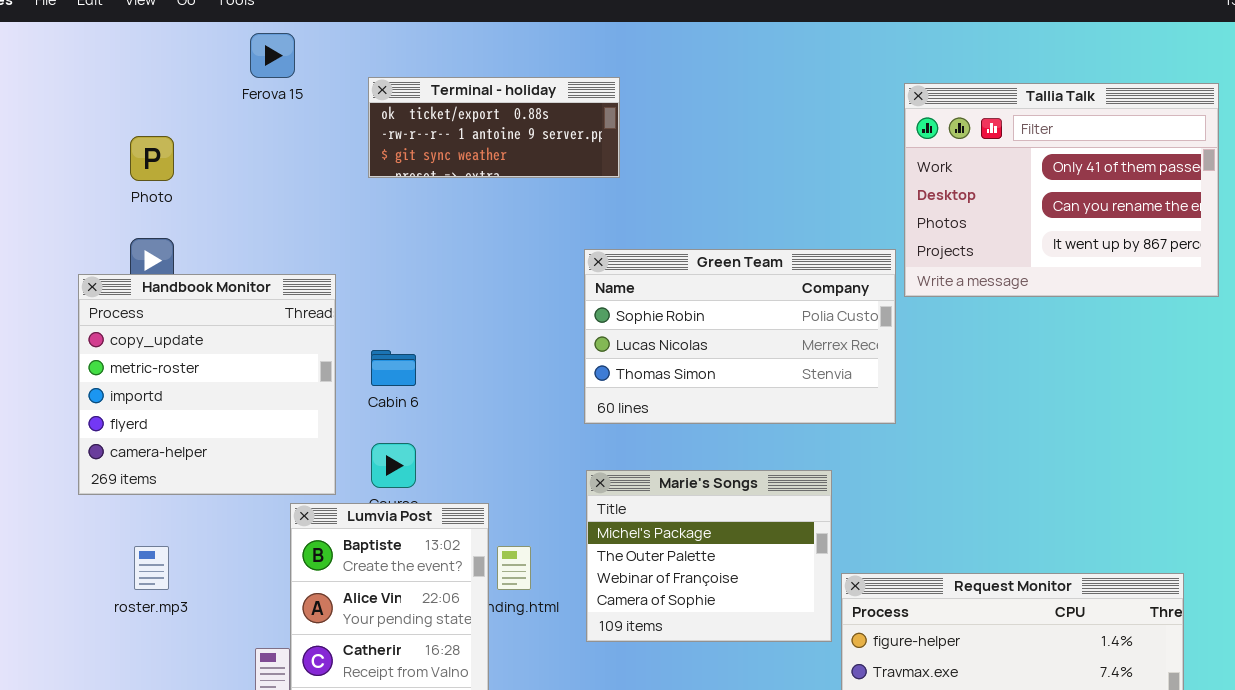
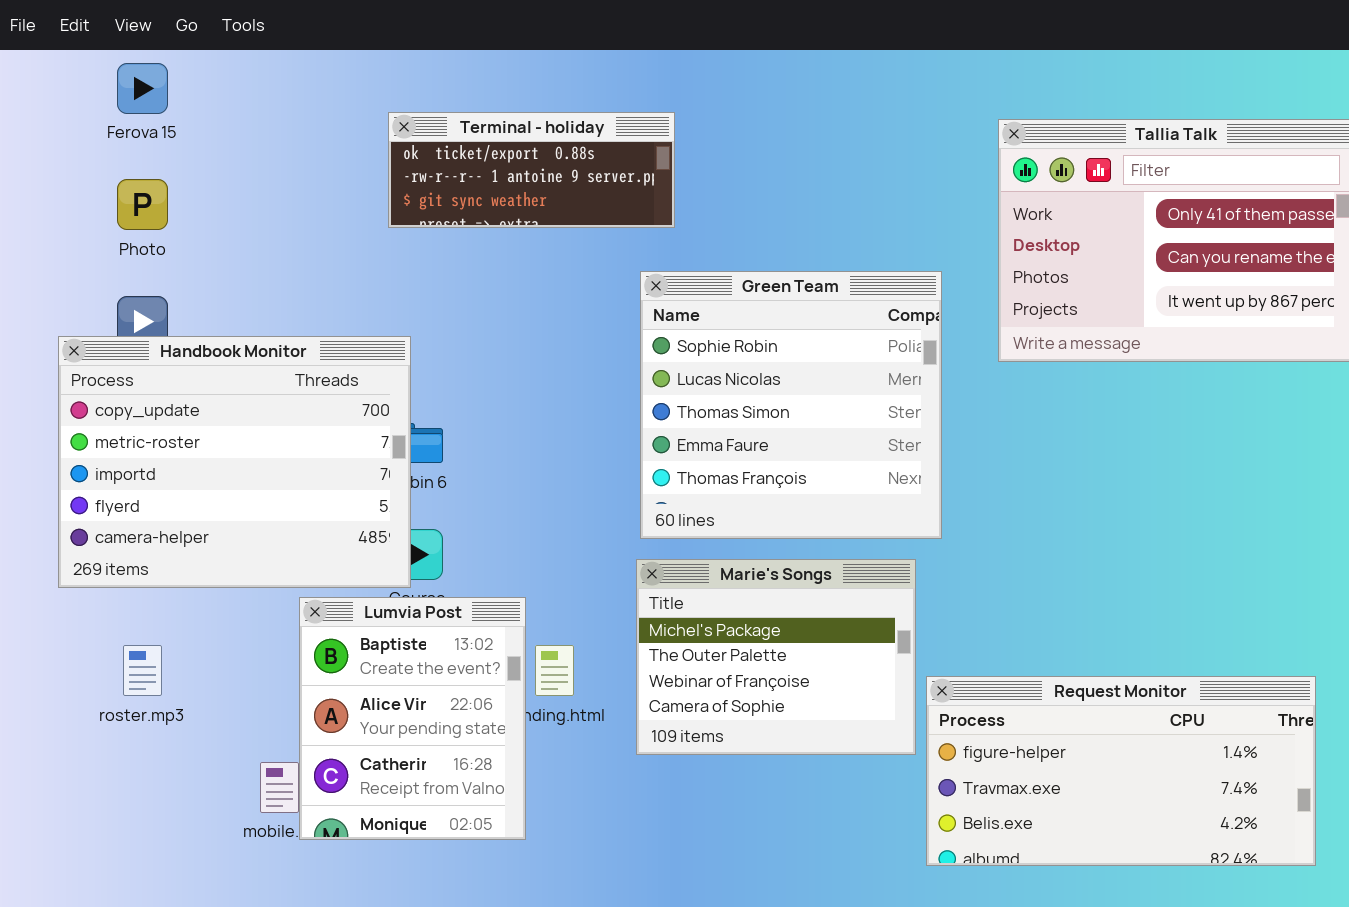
Ferova 15: [250,33,295,78] -> [117,63,168,114], moved
Green Team: [584,249,896,424] -> [640,271,942,539], moved, resized
Handbook Monitor: [78,274,336,495] -> [58,336,411,588], resized

